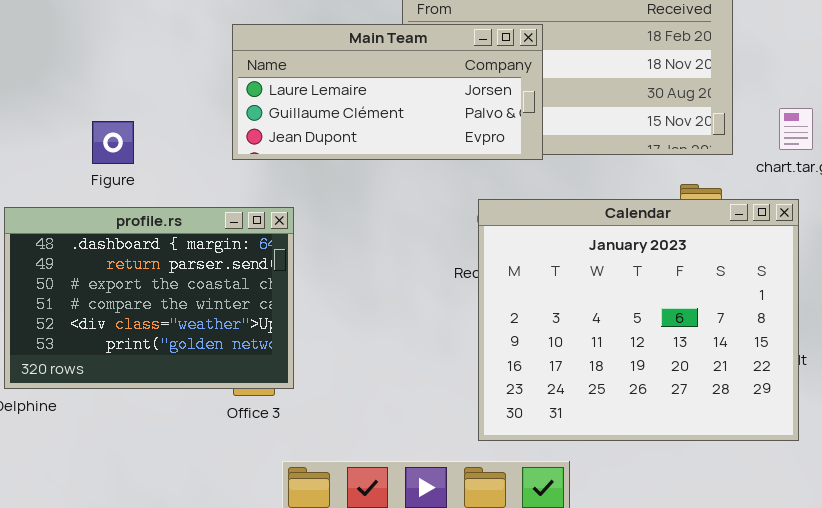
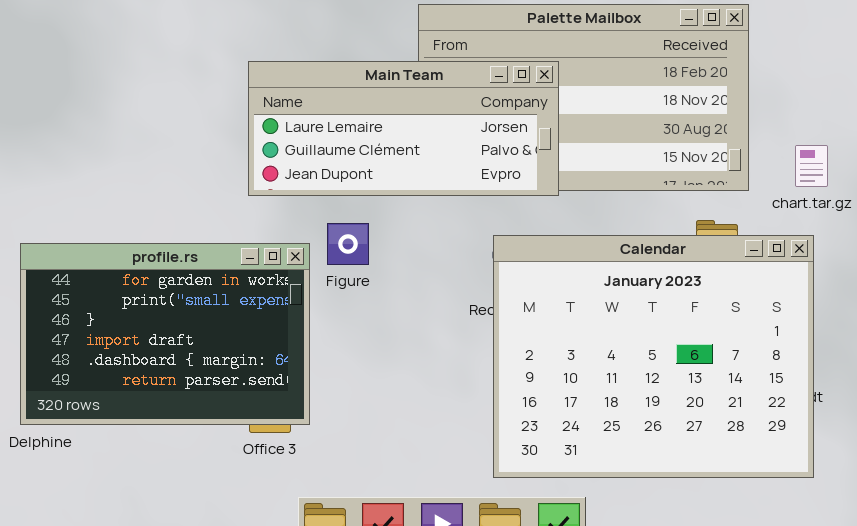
Figure: [92,121,134,164] -> [327,223,369,265], moved
profile.rs: [4,207,294,389] -> [20,243,310,425], scrolled up 4 rows

